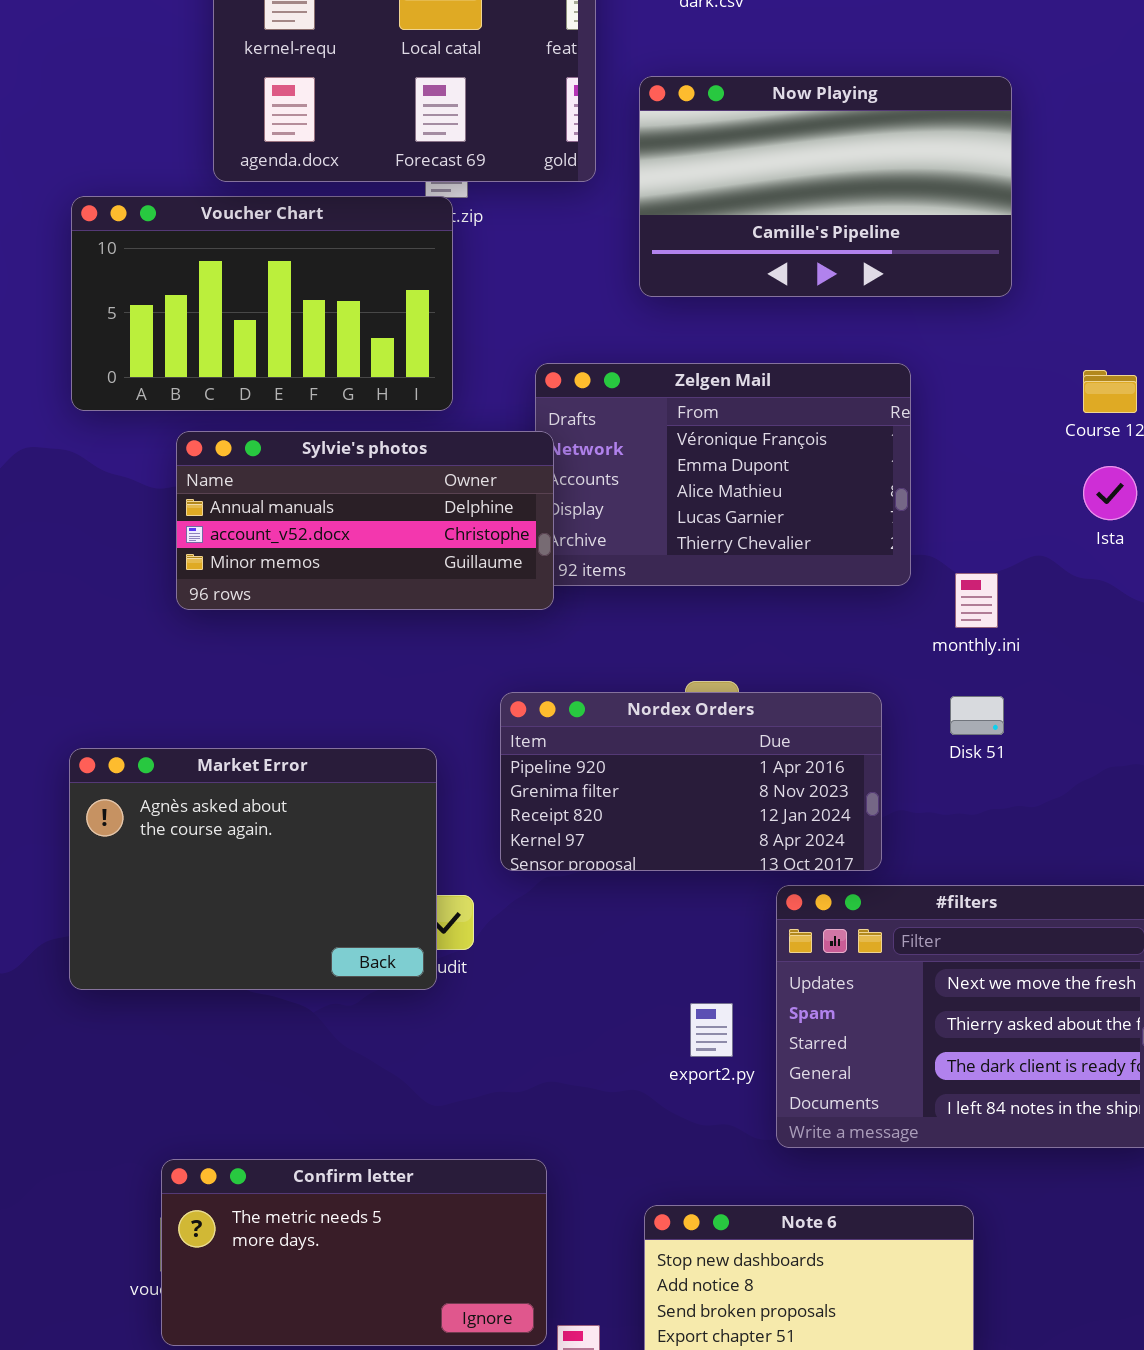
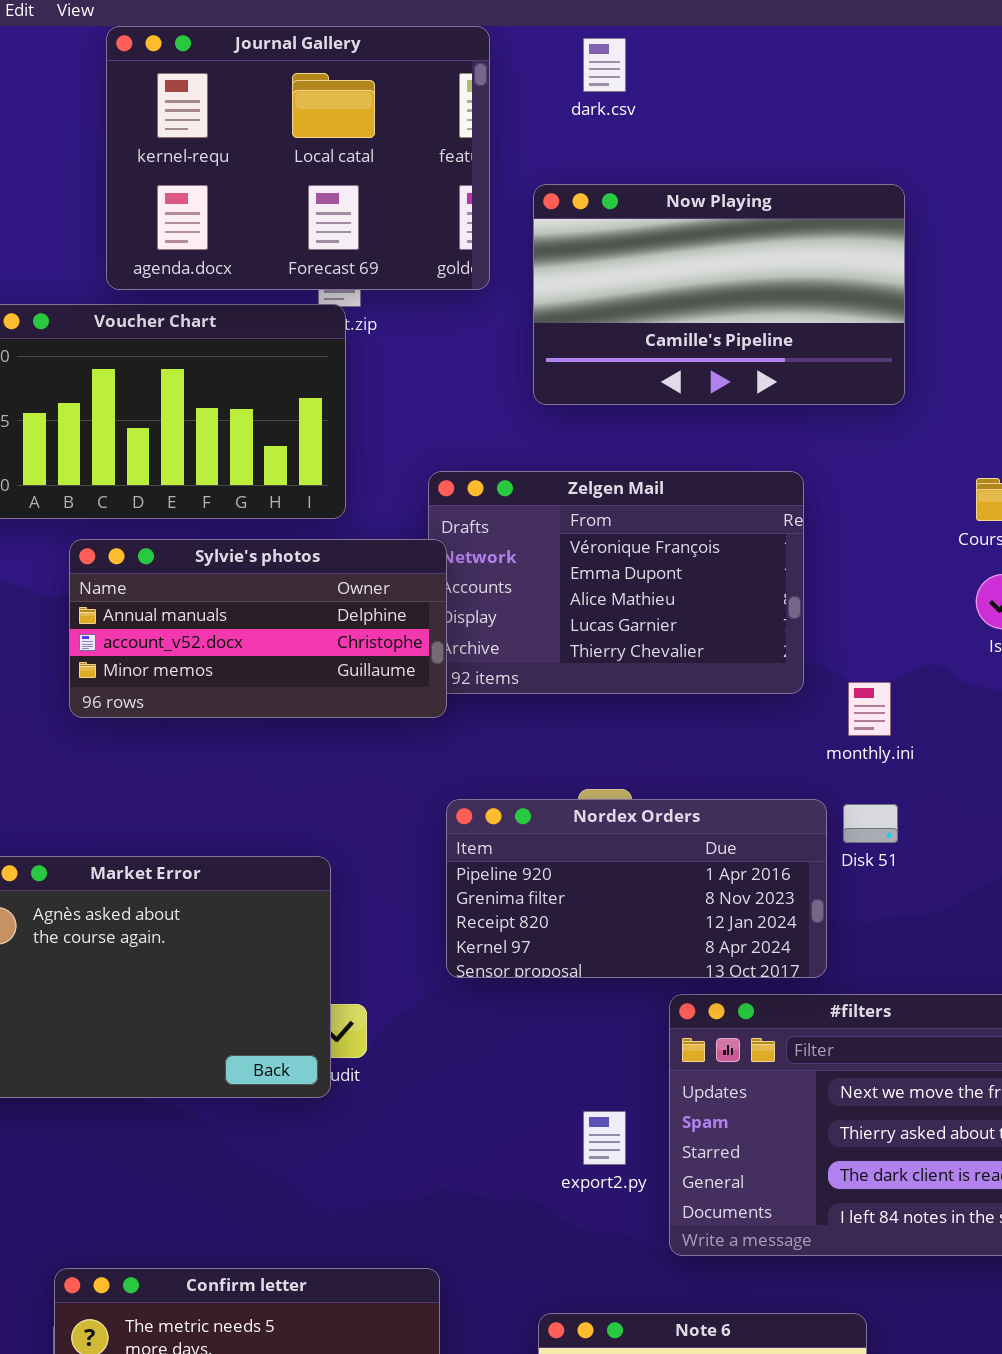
Nordex Orders: [500,692,882,871] -> [446,799,827,978], moved

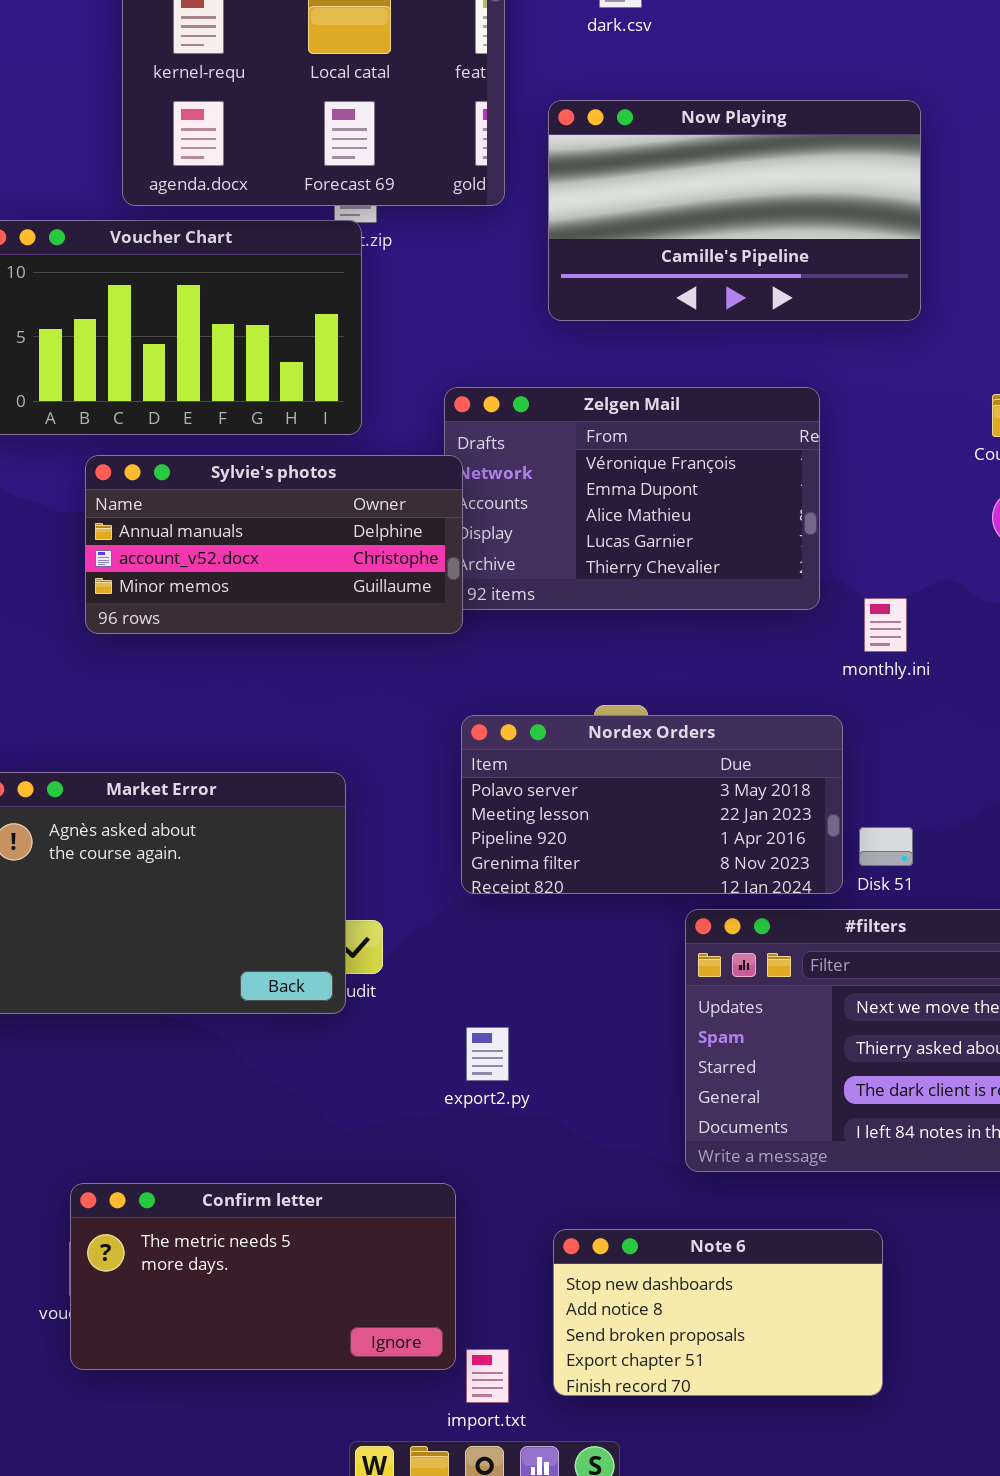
Nordex Orders: [446,799,827,978] -> [461,715,843,894], scrolled up 2 rows
Disk 51: [843,804,898,843] -> [859,827,913,866], moved
export2.py: [583,1111,626,1165] -> [466,1027,509,1081], moved

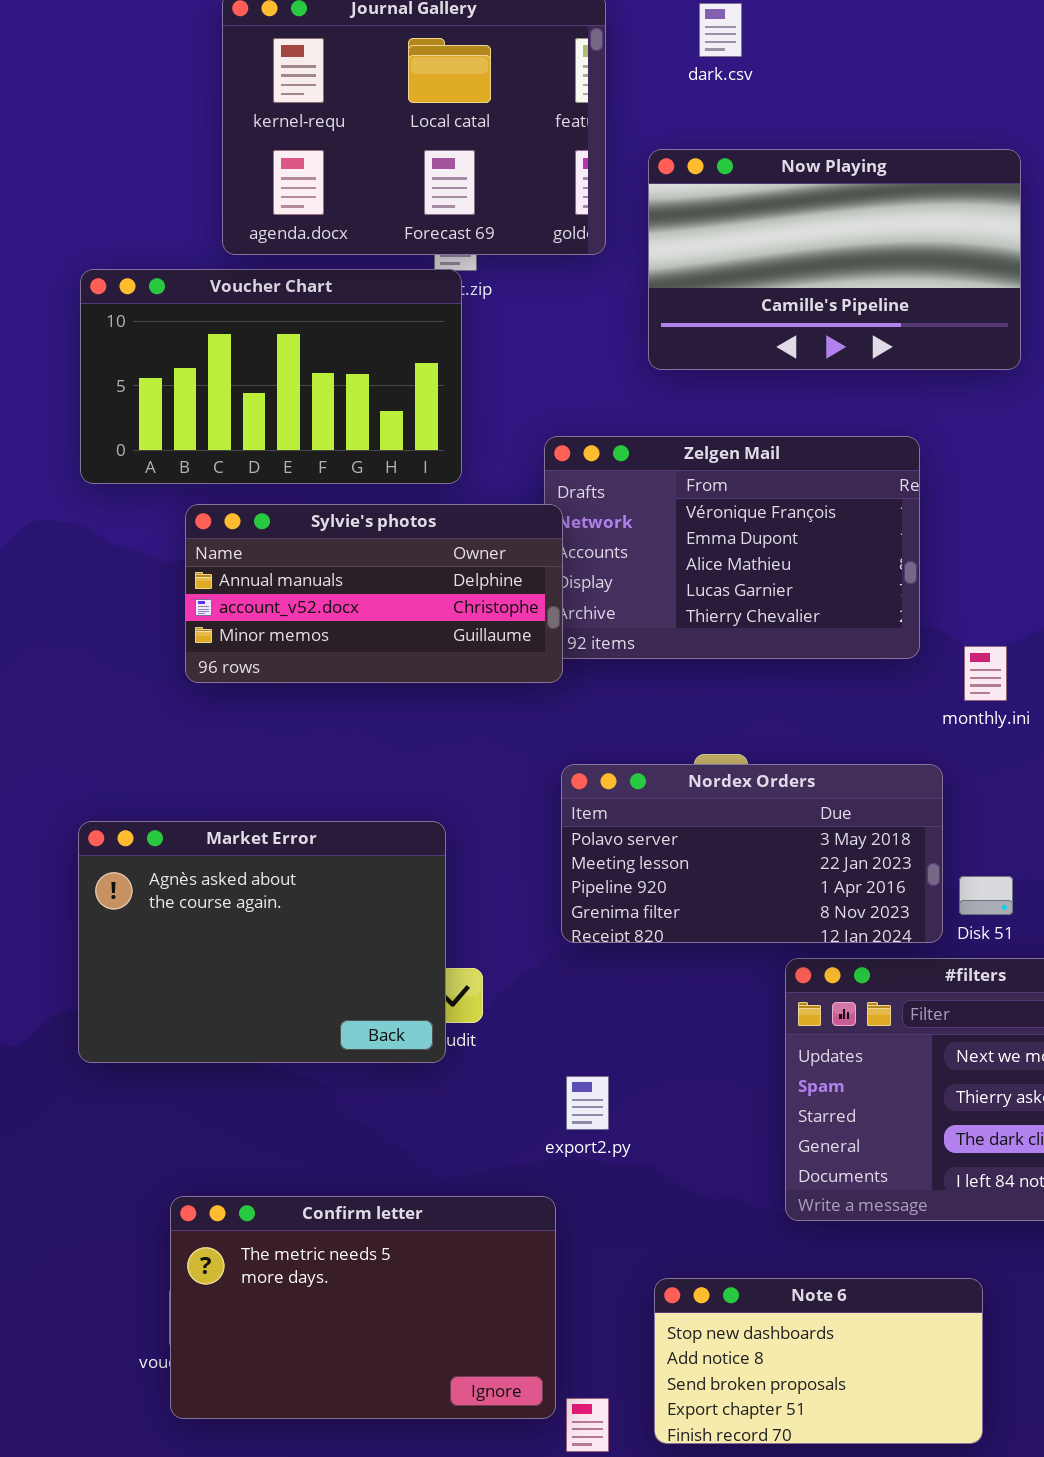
Confirm letter: [70,1183,456,1370] -> [170,1196,556,1419], resized

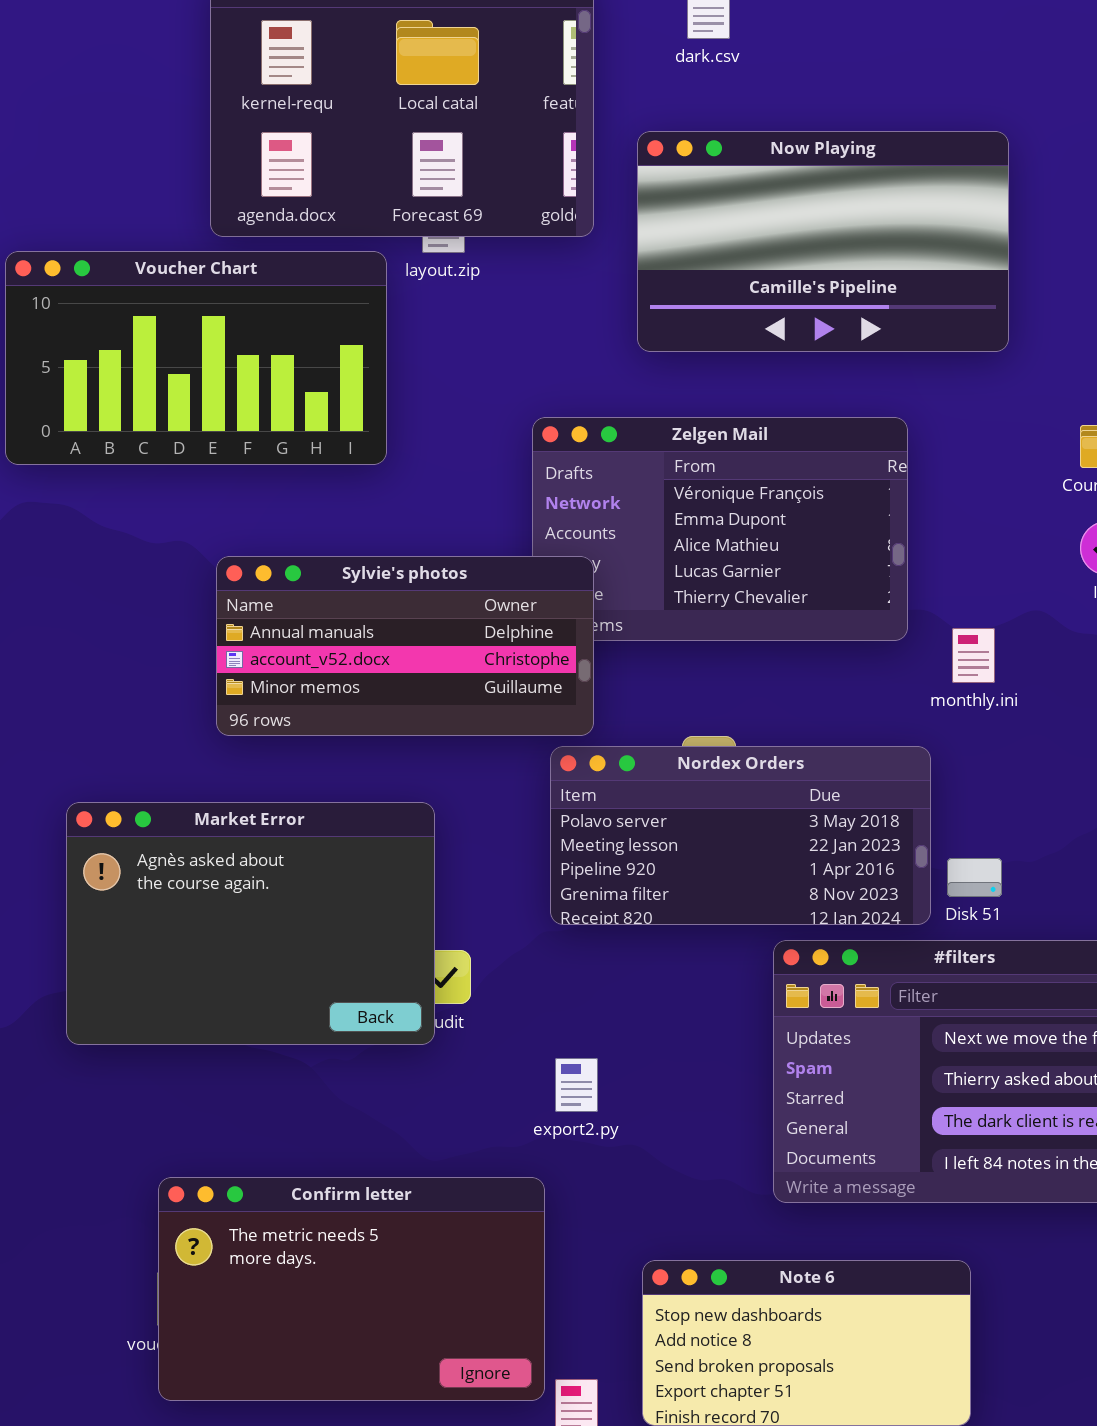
Voucher Chart: [80,269,462,484] -> [5,251,387,465], moved
Sylvie's photos: [185,504,563,683] -> [216,556,594,736], moved

